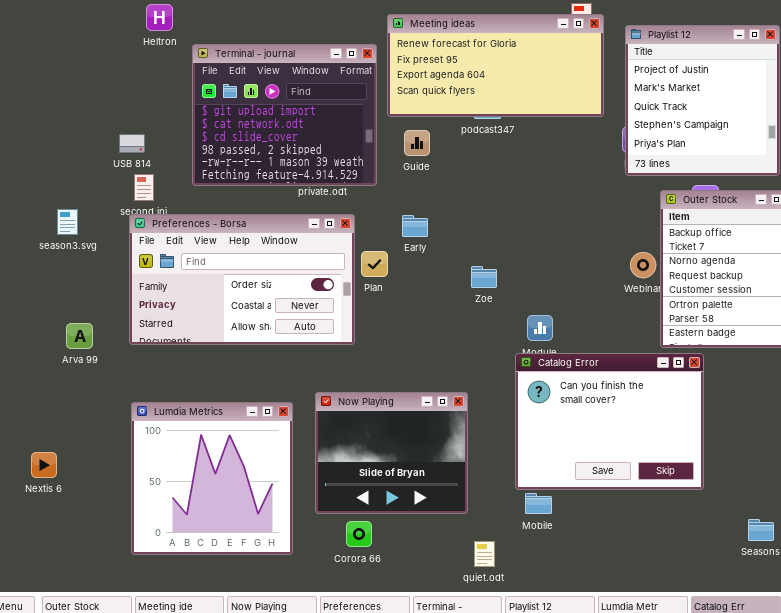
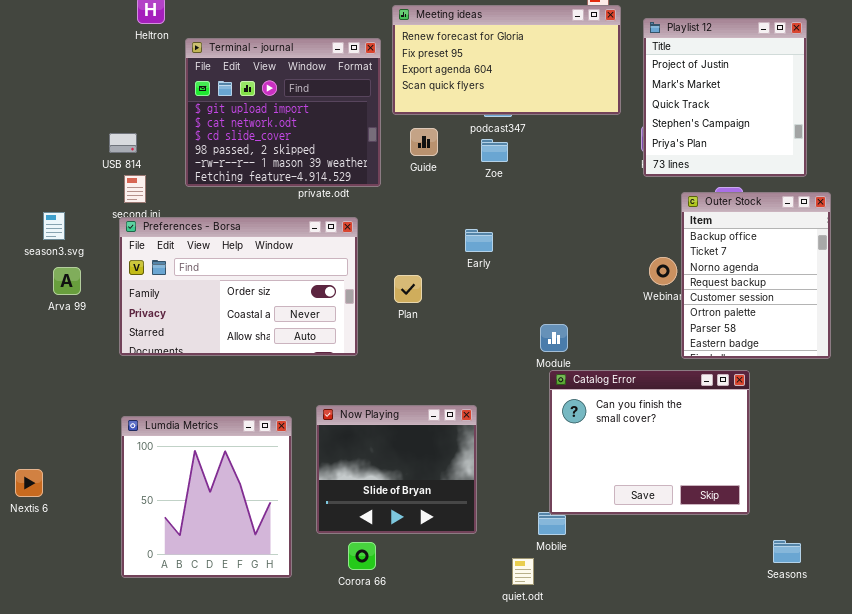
Early: [402,215,428,237] -> [465,229,493,252], moved
Plan: [361,251,388,277] -> [394,275,422,303], moved
Zoe: [471,266,497,288] -> [481,139,508,162], moved
Arva 99: [66,323,93,349] -> [53,267,81,295], moved
Catalog Error: [515,353,704,490] -> [549,370,750,515], moved
quiet.odt: [474,541,495,567] -> [512,558,534,585], moved

